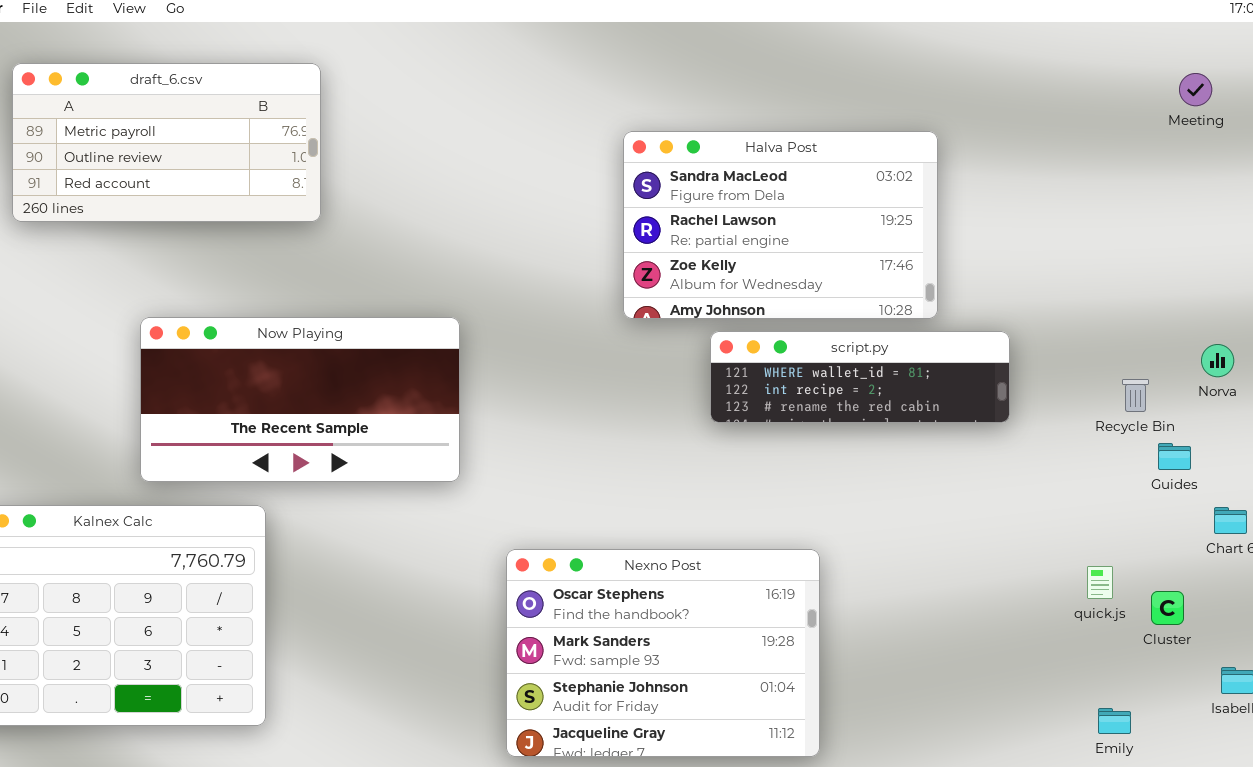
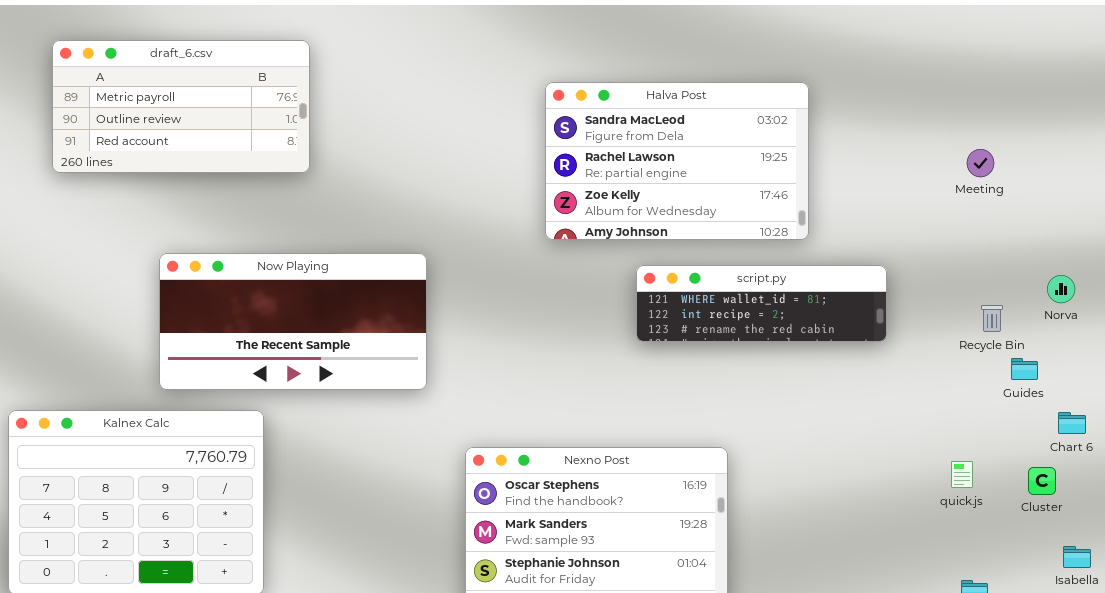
Meeting: [1179,73,1212,106] -> [967,149,994,177], moved
Halva Post: [623,131,938,319] -> [545,82,809,240], moved
Cluster: [1151,591,1184,625] -> [1028,467,1056,495], moved

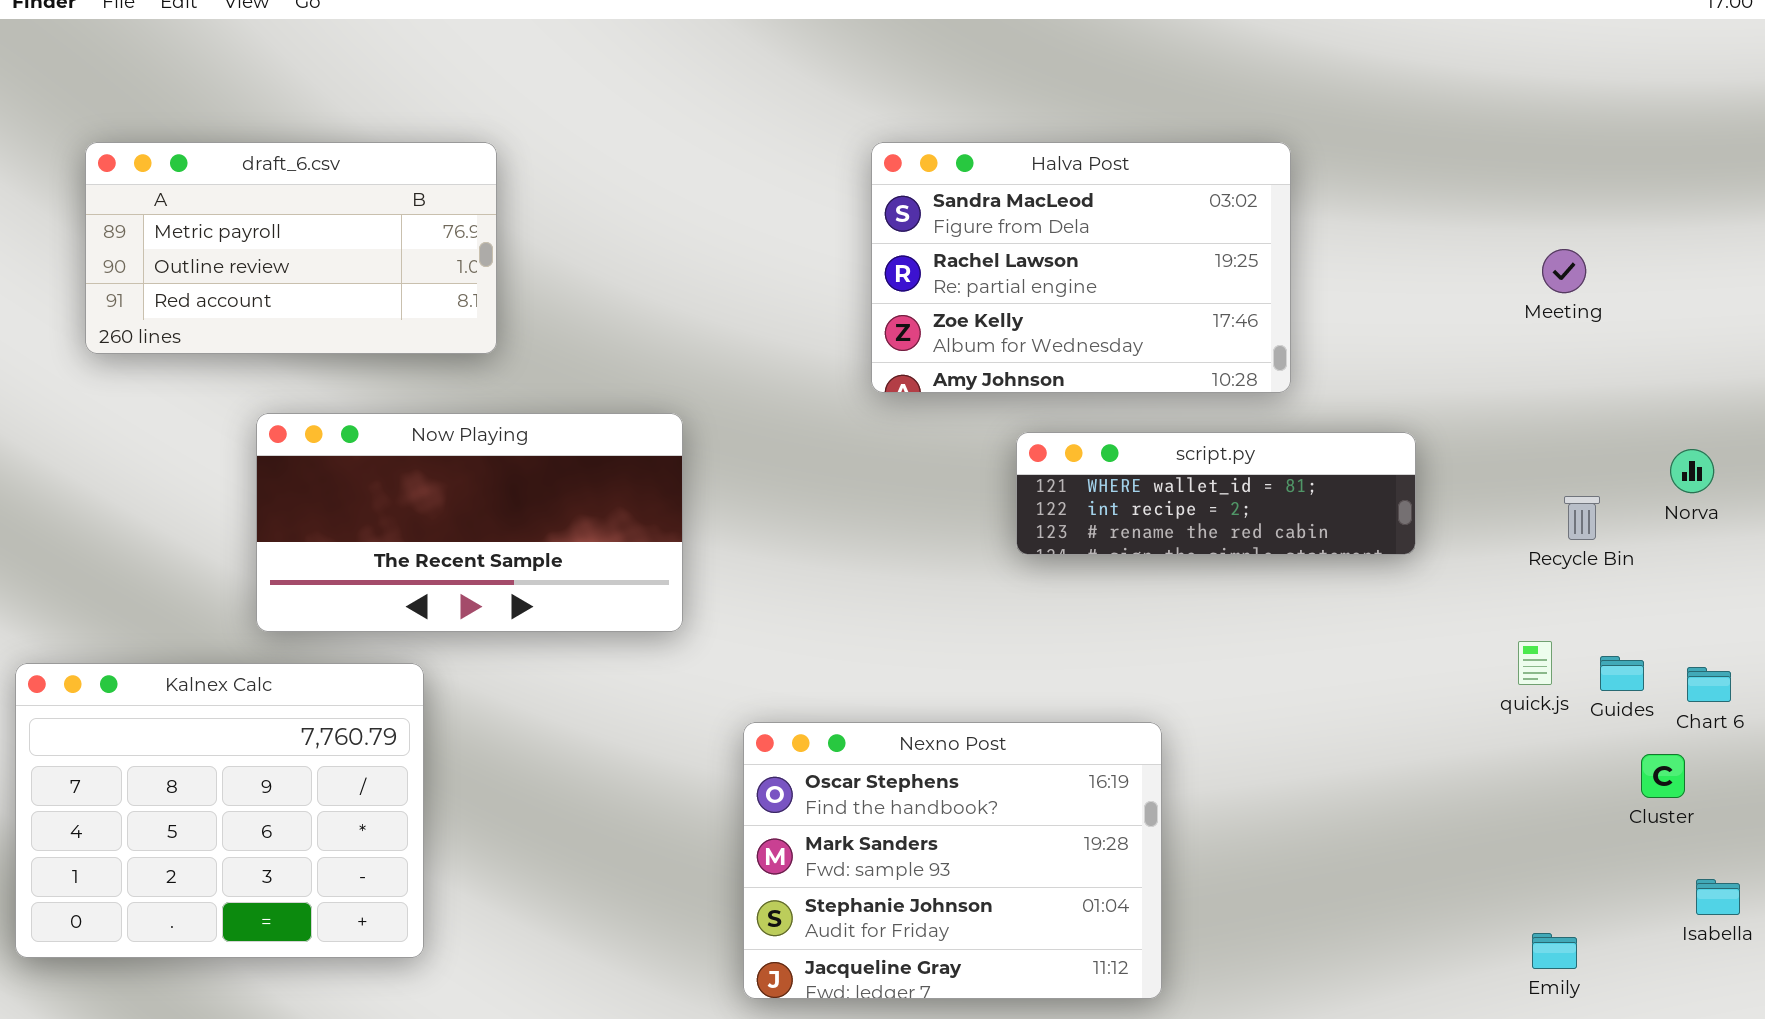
draft_6.csv: [52,40,310,173] -> [85,142,497,354], moved
Guides: [1011,358,1038,380] -> [1600,656,1644,691], moved
quick.js: [951,461,973,488] -> [1518,641,1552,685], moved

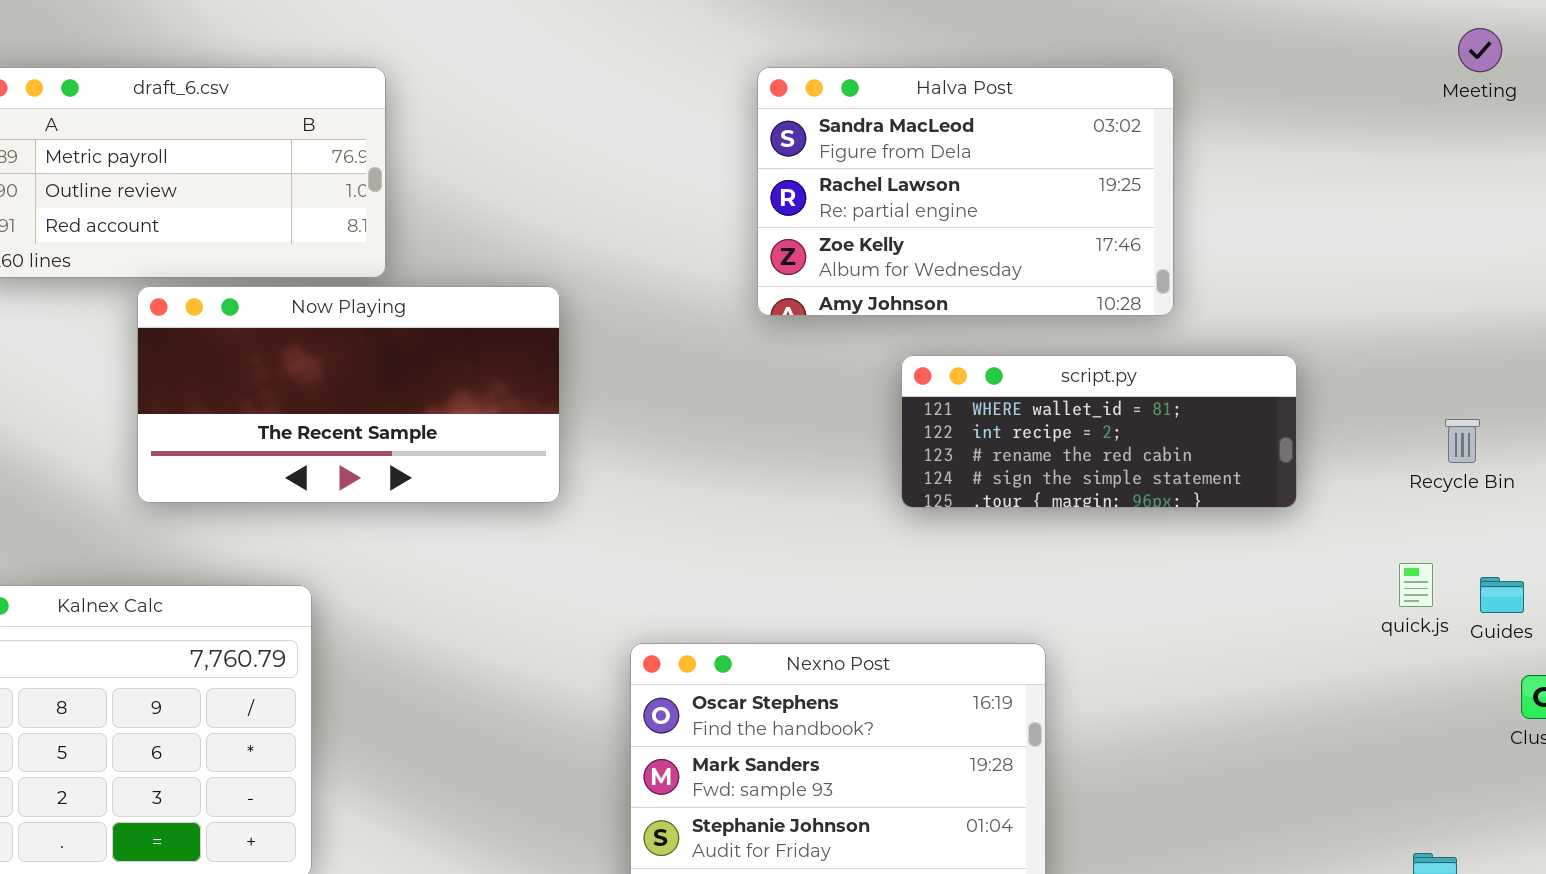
Meeting: [1542,249,1586,293] -> [1458,28,1502,72], moved
Now Playing: [256,413,683,632] -> [137,286,560,503], moved
script.py: [1016,432,1416,555] -> [901,355,1297,508], resized

